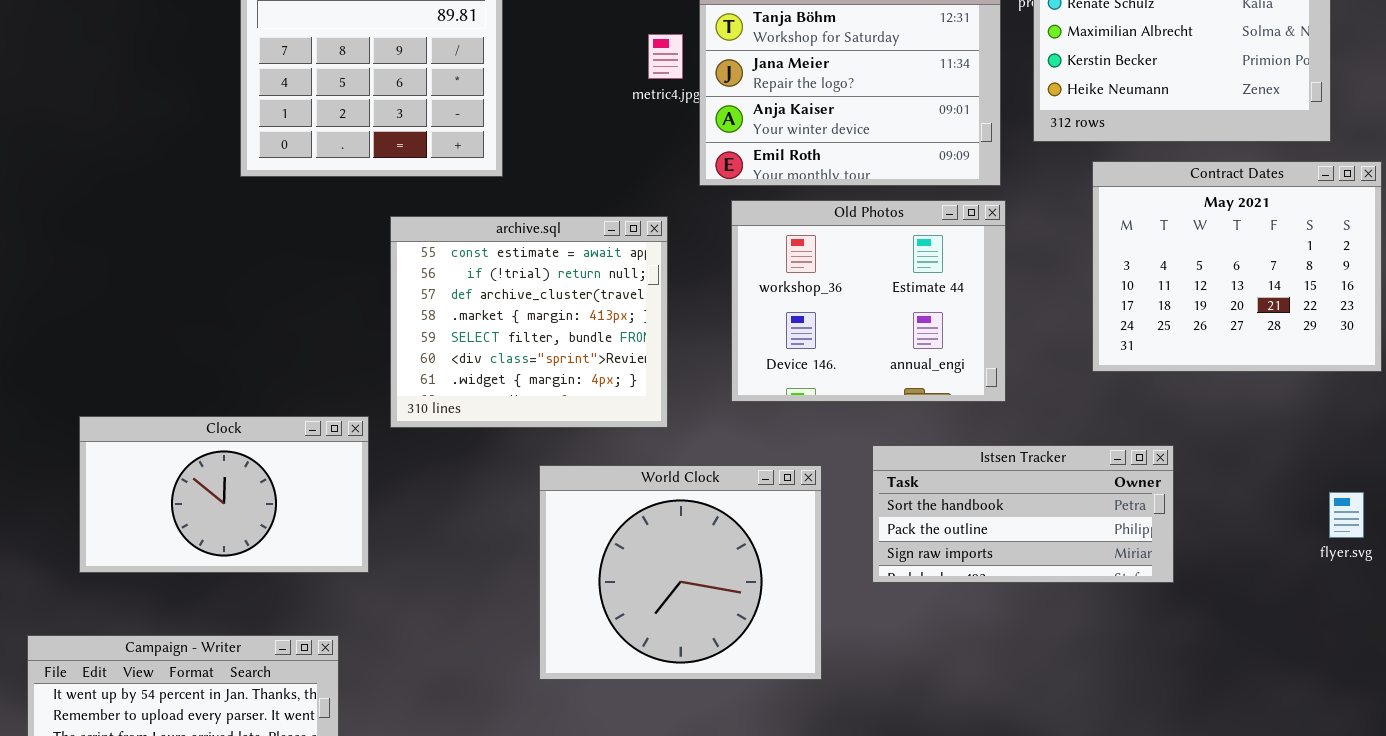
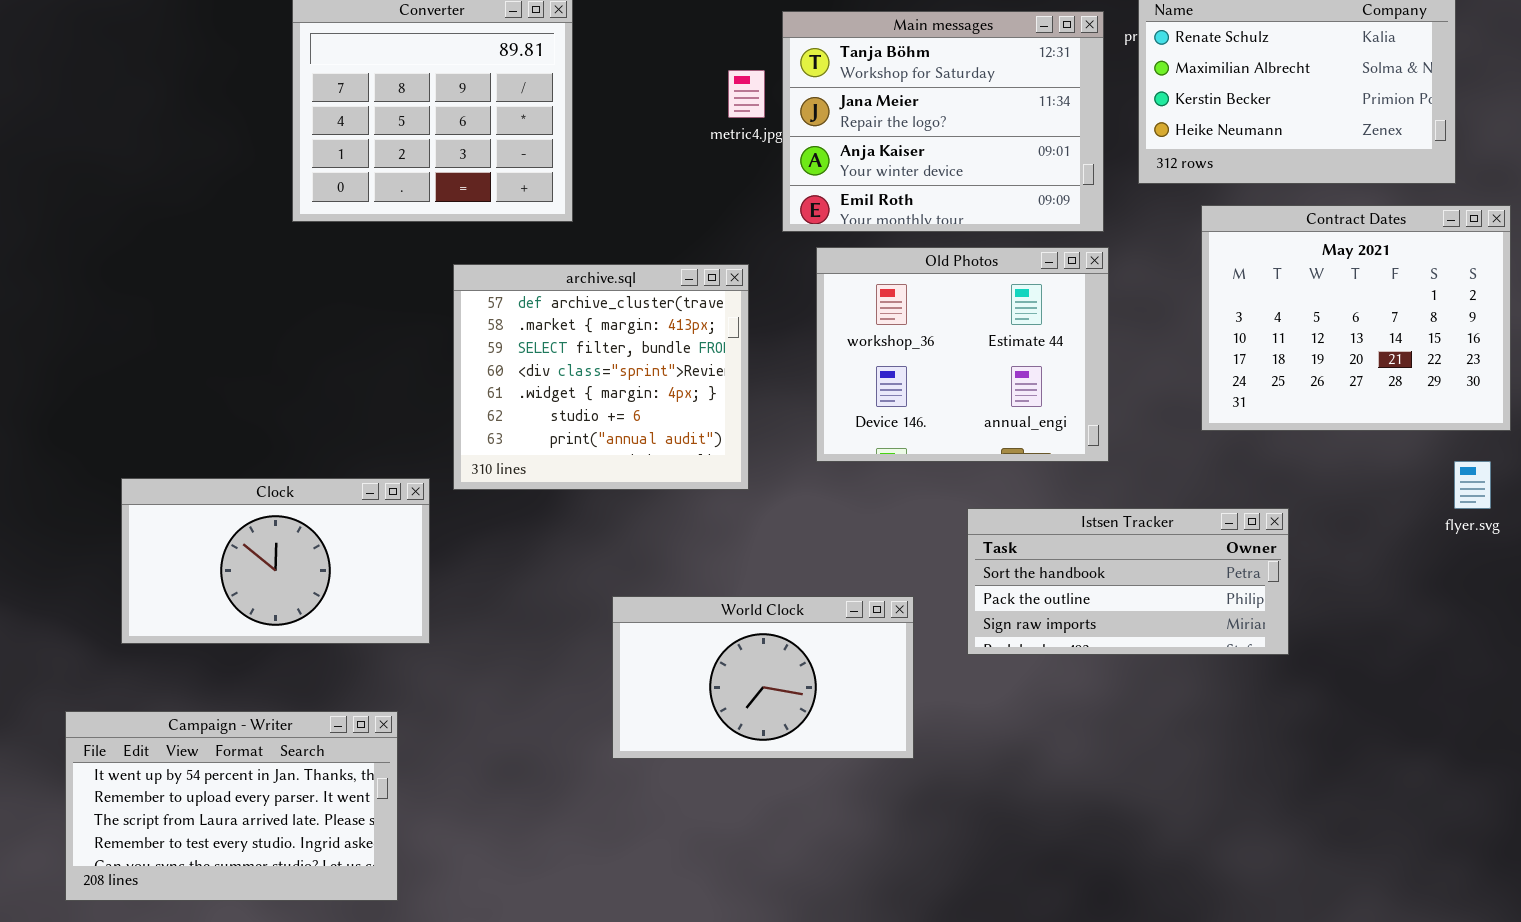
archive.sql: [390,216,668,428] -> [453,264,749,490], scrolled down 2 rows
World Clock: [539,465,822,680] -> [612,596,914,759], resized
flyer.svg: [1329,492,1364,538] -> [1454,461,1491,509], moved

